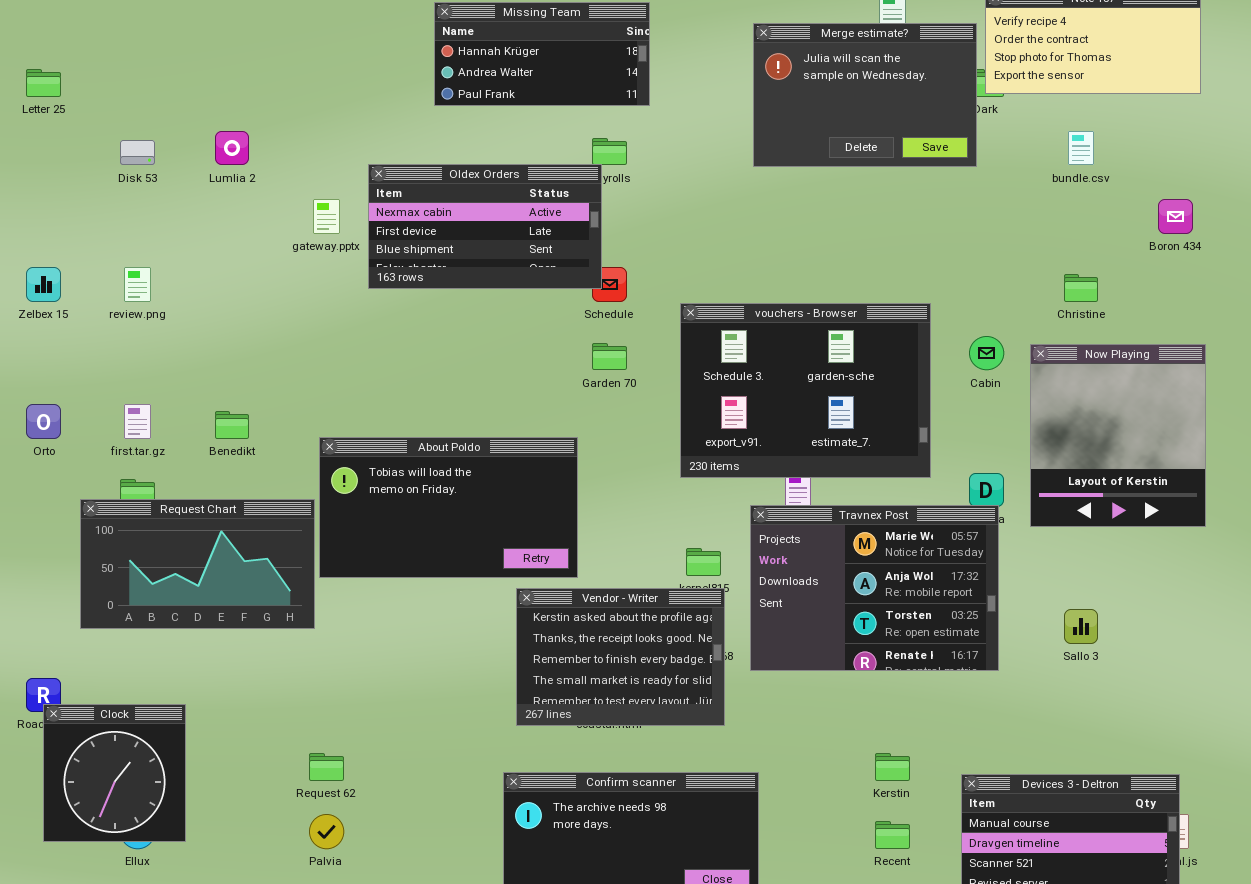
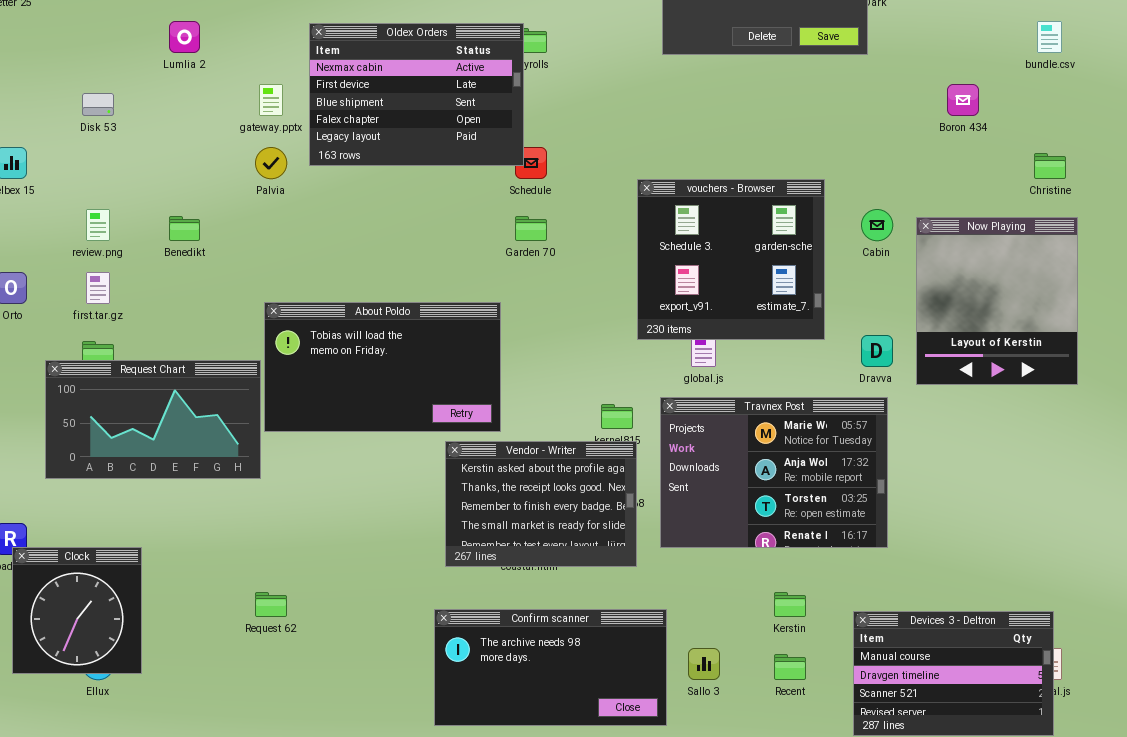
bundle.csv: [1068,131,1094,165] -> [1037,21,1062,53], moved
Disk 53: [120,140,155,165] -> [82,93,114,116], moved
Oldex Orders: [368,164,602,289] -> [309,23,524,166], resized
Boron 434: [1158,199,1193,234] -> [947,84,979,116], moved
review.png: [124,267,151,302] -> [86,209,110,241], moved
Christine: [1064,274,1098,302] -> [1034,153,1066,179], moved
vouchers - Browser: [680,303,931,478] -> [637,179,825,340], resized
Benedikt: [215,411,249,439] -> [169,216,200,241], moved
Travnex Post: [750,505,999,671] -> [660,397,888,548], moved
Sallo 3: [1064,609,1098,644] -> [688,648,720,680], moved
Palvia: [309,814,344,849] -> [255,147,287,179], moved

